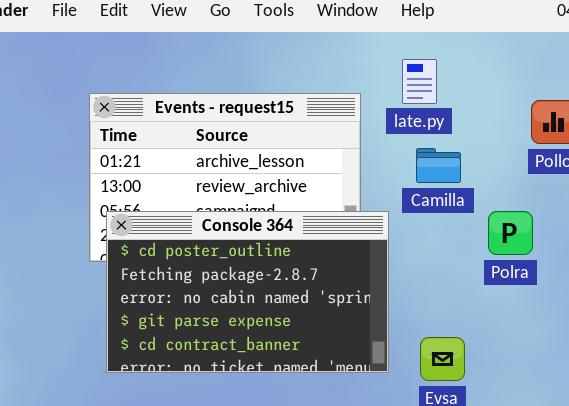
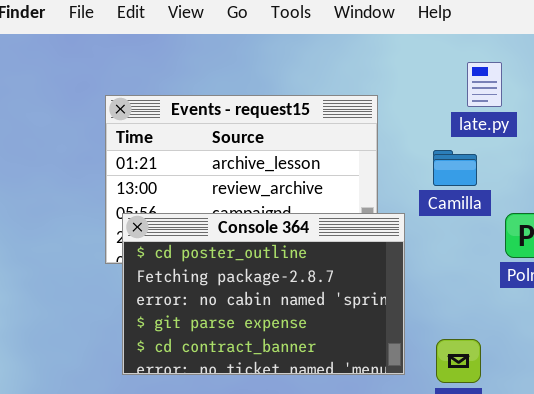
late.py: [402,59,437,104] -> [467,62,502,107], moved

